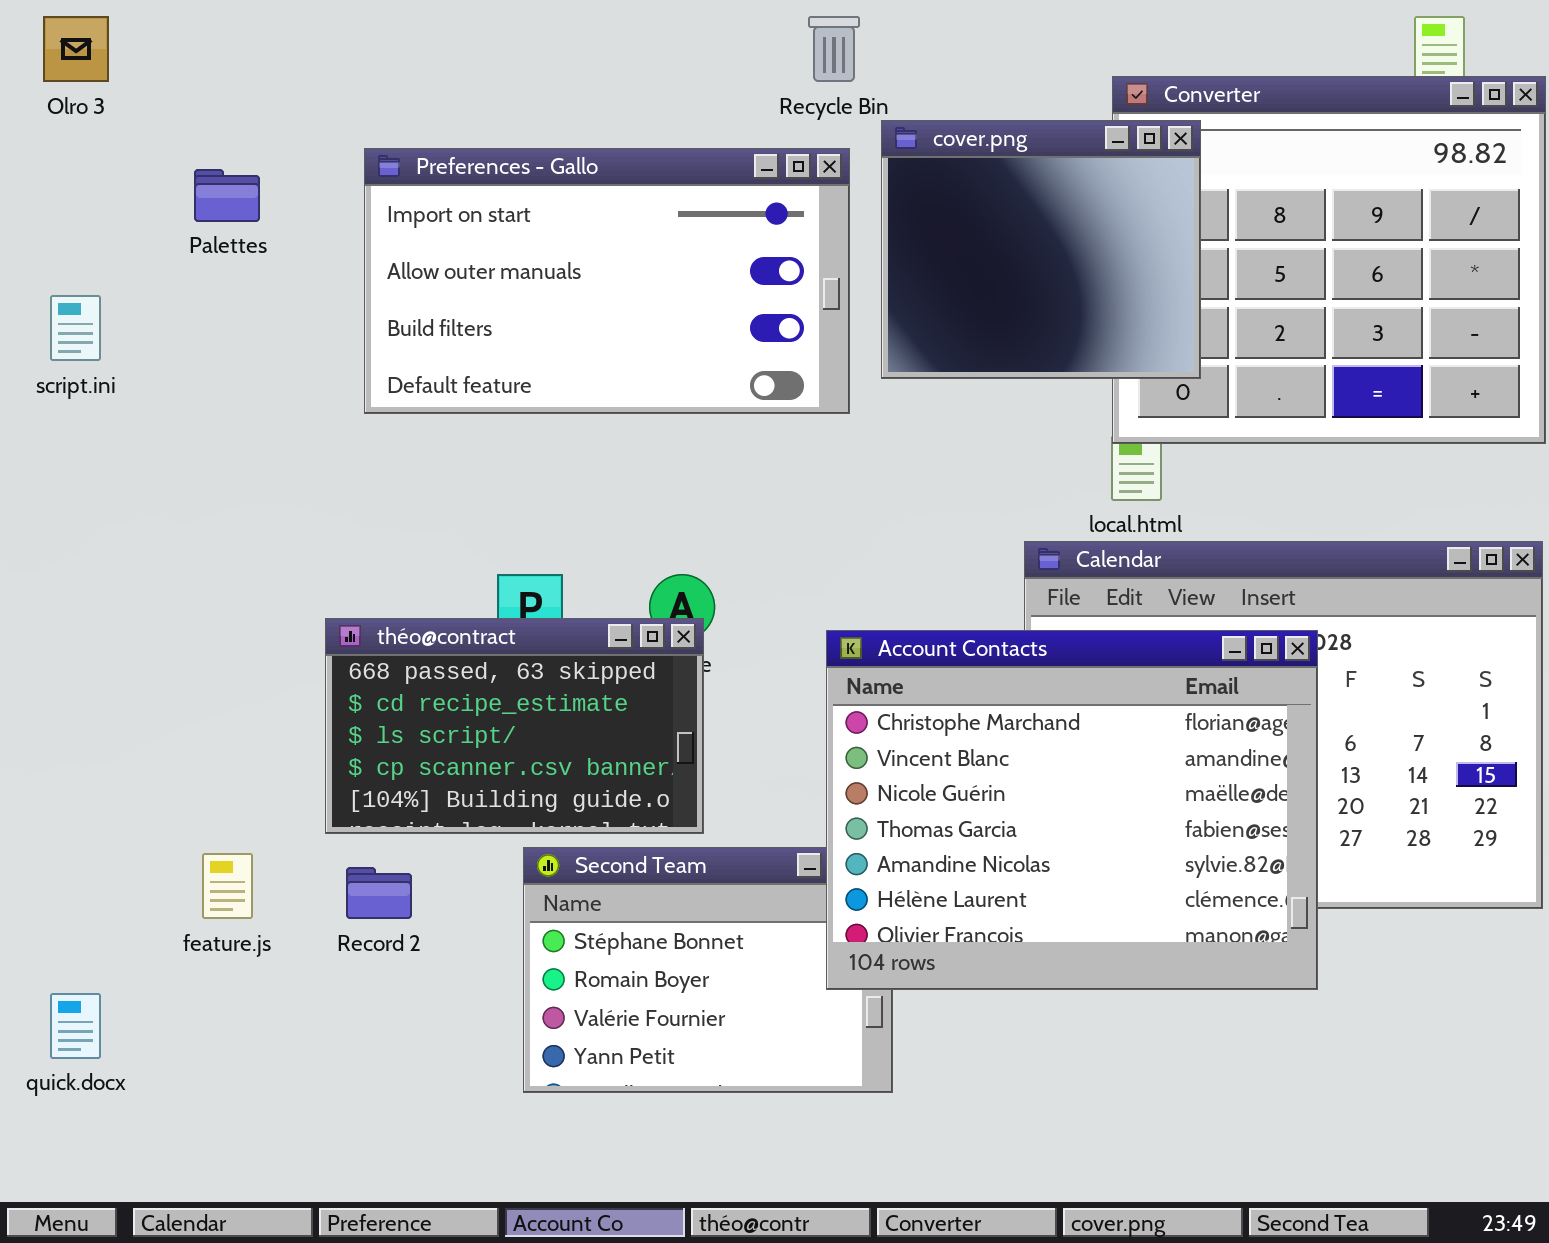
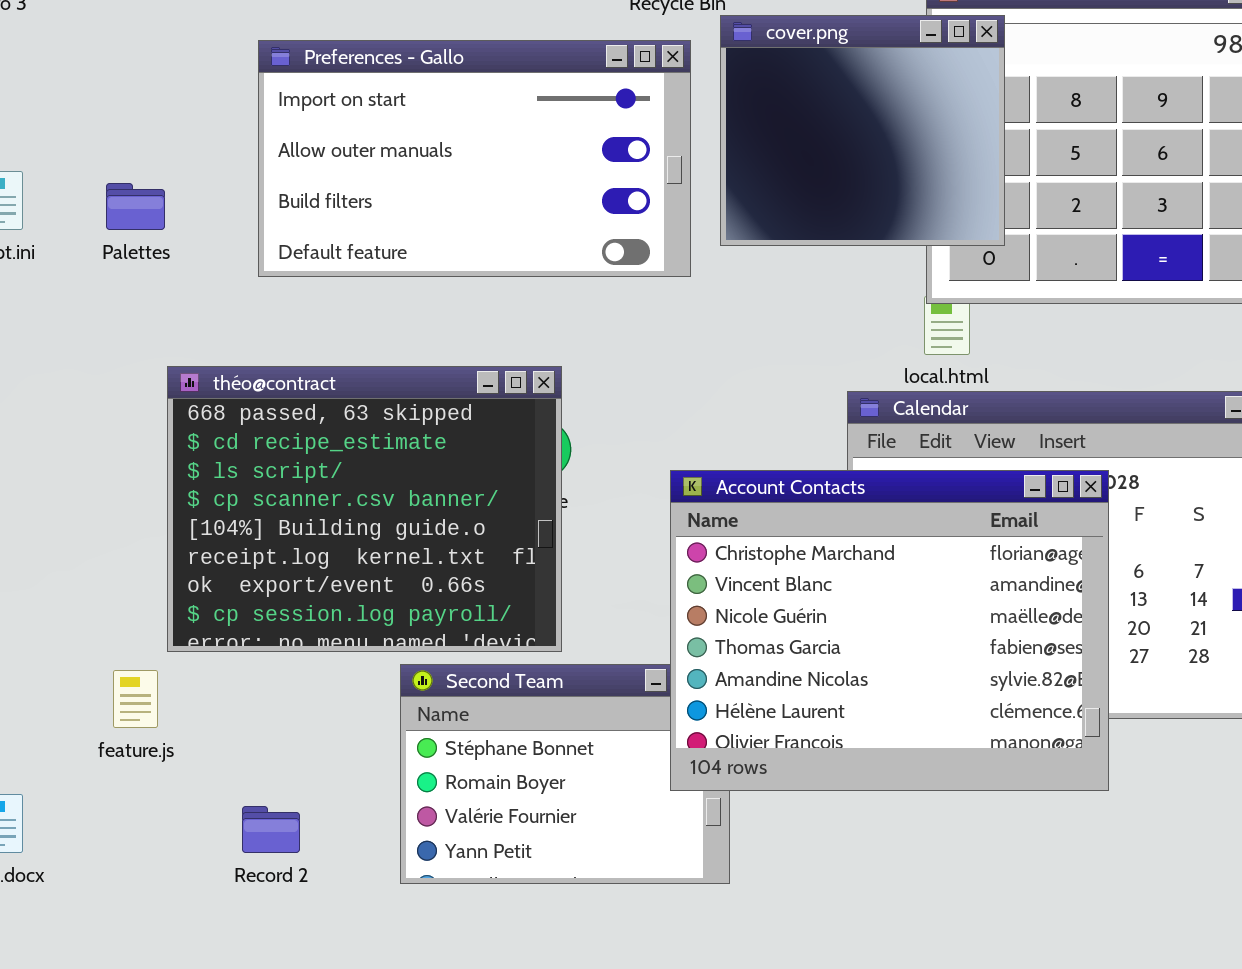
Palettes: [194,169,260,222] -> [106,183,165,230], moved
théo@contract: [325,618,704,834] -> [167,366,562,652], resized
Record 2: [346,867,412,919] -> [242,806,300,853], moved

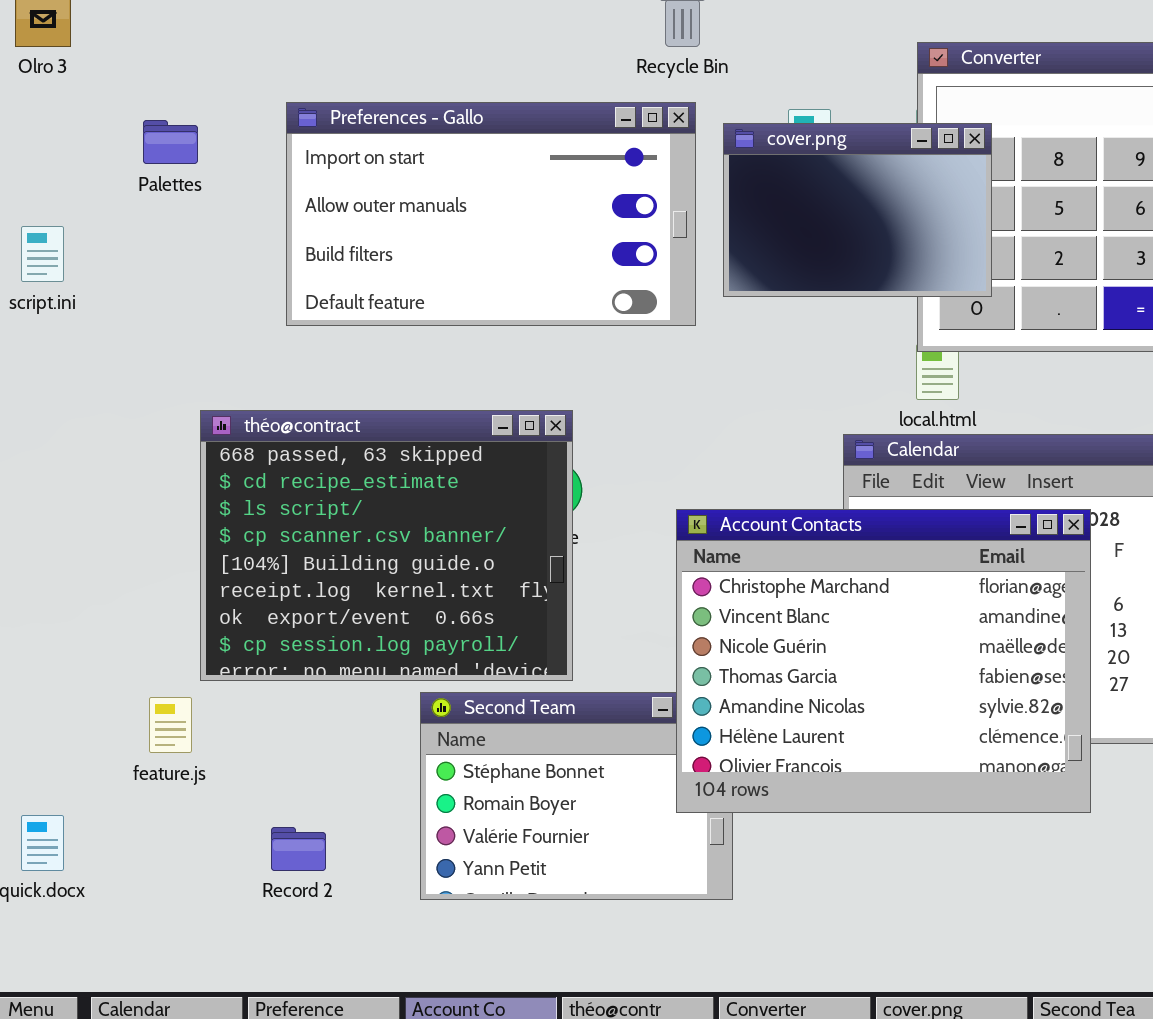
cover.png: [720,15,1005,246] -> [723,123,992,297], resized
Palettes: [106,183,165,230] -> [143,120,198,164], moved

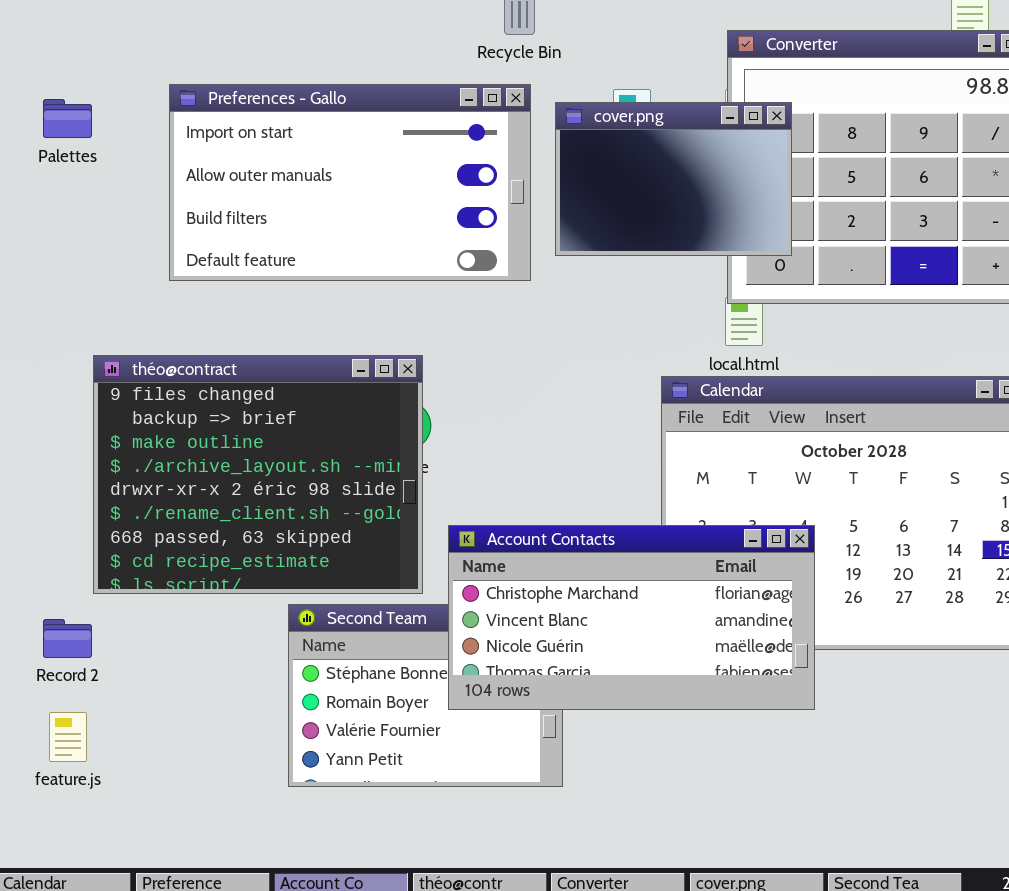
théo@contract: [200,410,573,681] -> [93,355,423,594], scrolled up 6 rows
Account Contacts: [676,509,1091,813] -> [448,525,815,710], moved, resized
feature.js: [149,697,192,753] -> [49,712,87,762], moved
Record 2: [271,827,326,871] -> [43,619,92,658], moved

